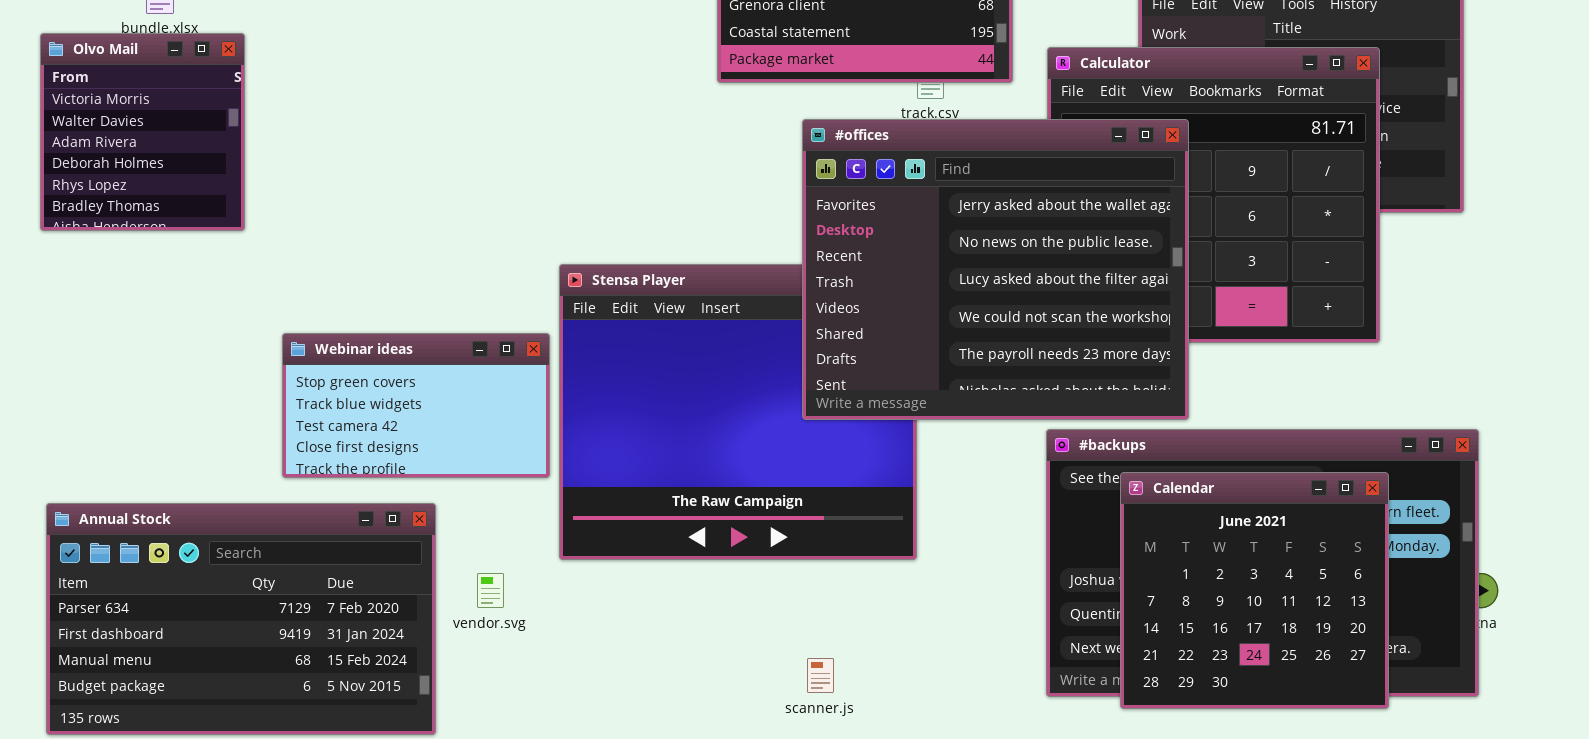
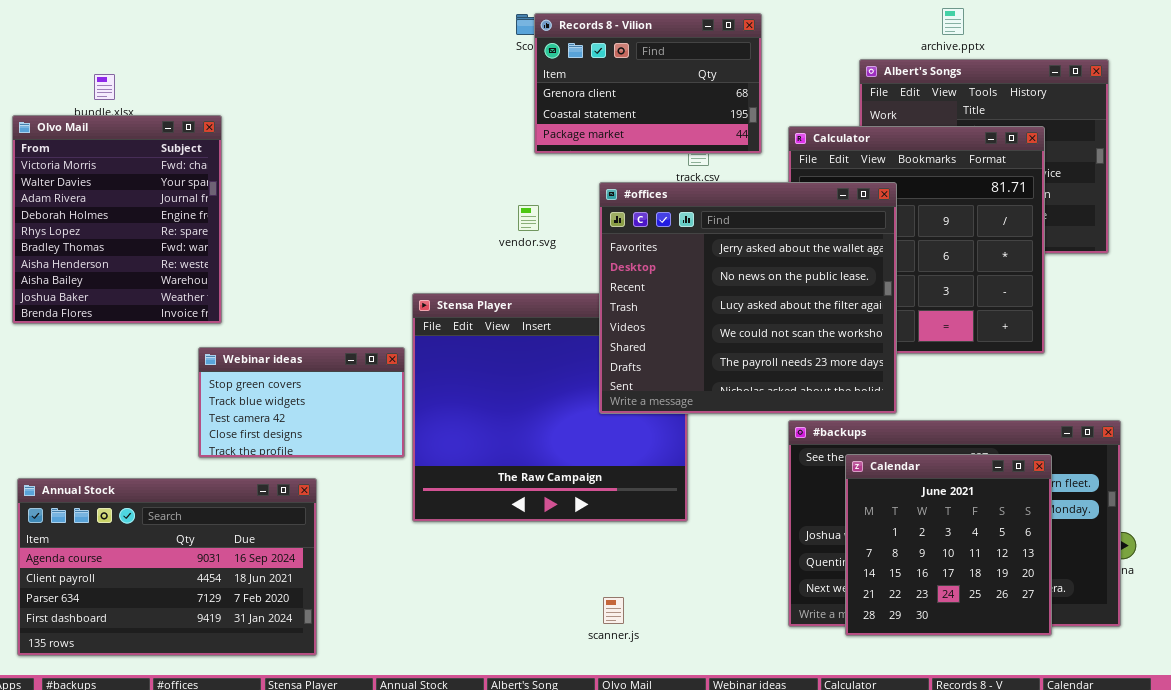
Olvo Mail: [40,33,245,231] -> [12,115,222,324], resized
Annual Stock: [46,503,436,735] -> [17,478,317,656], scrolled up 2 rows
vendor.svg: [477,573,504,608] -> [518,205,539,231], moved

